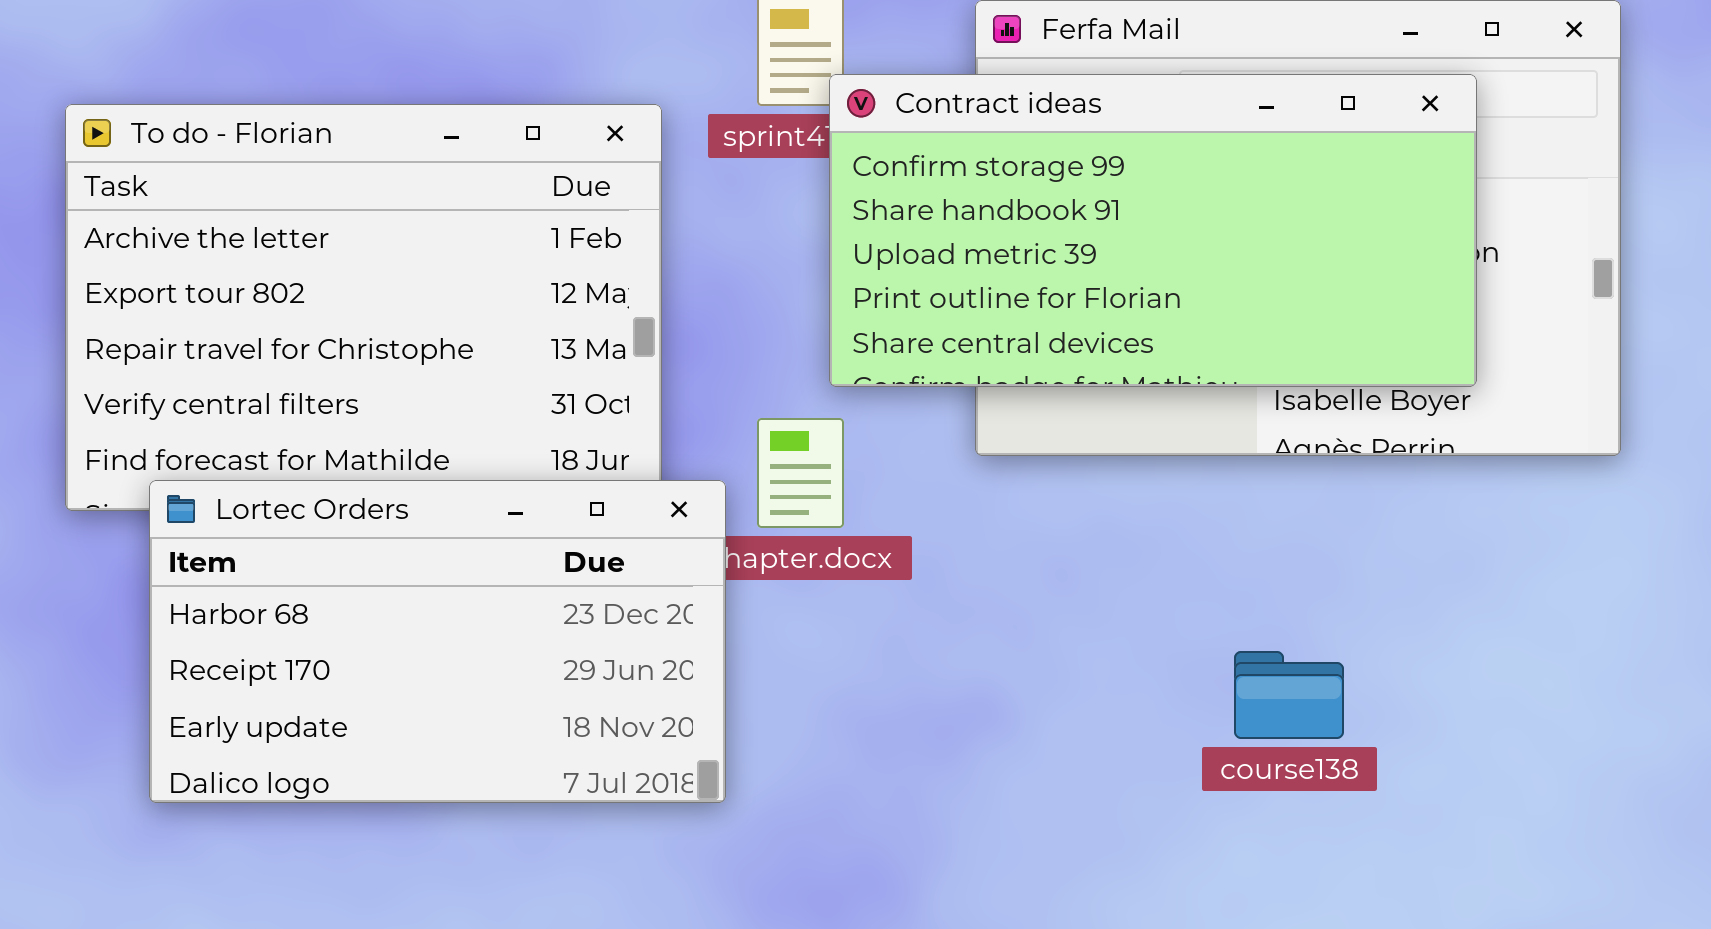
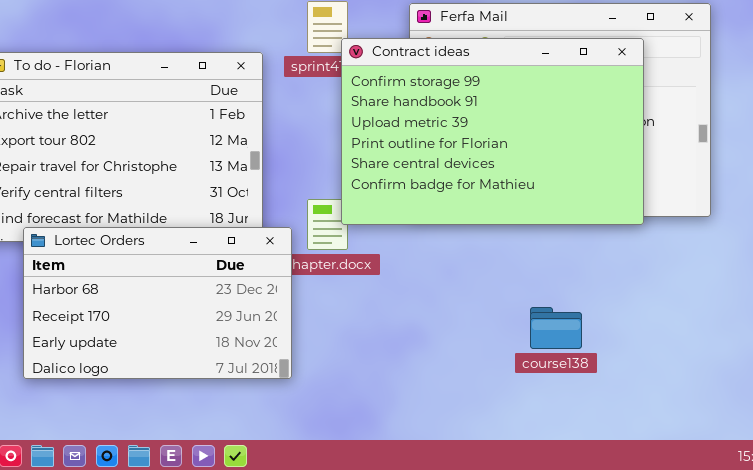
Contract ideas: [829,74,1477,387] -> [341,38,644,225], resized

